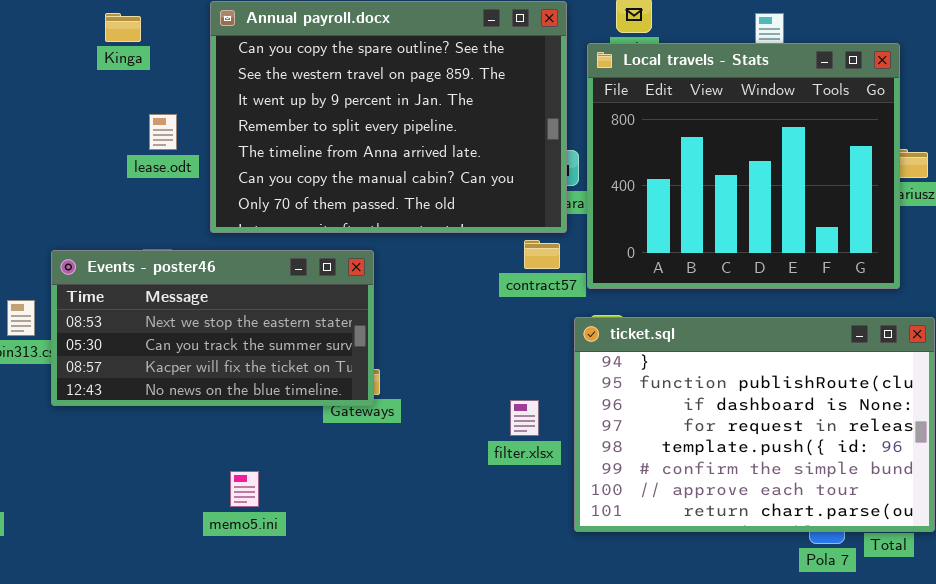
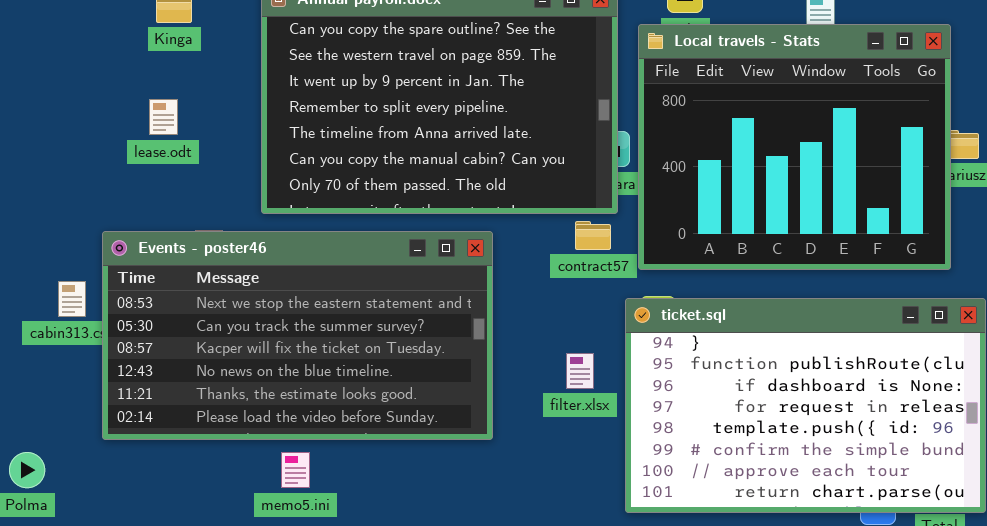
lease.odt: [149,114,177,150] -> [149,99,178,135], moved
Events - poster46: [51,250,374,406] -> [102,231,493,440], resized
filter.xlsx: [510,400,539,436] -> [566,353,594,389], moved

